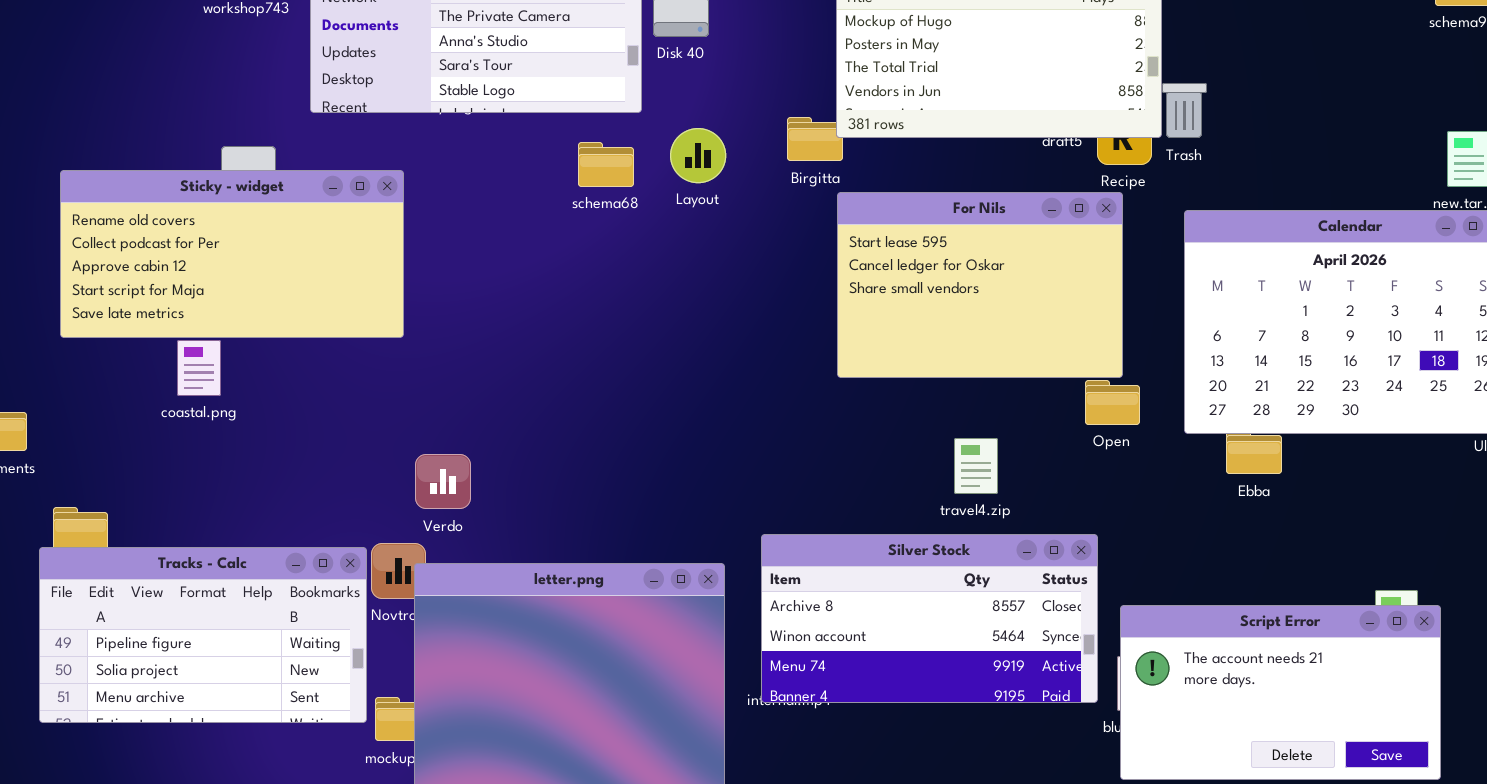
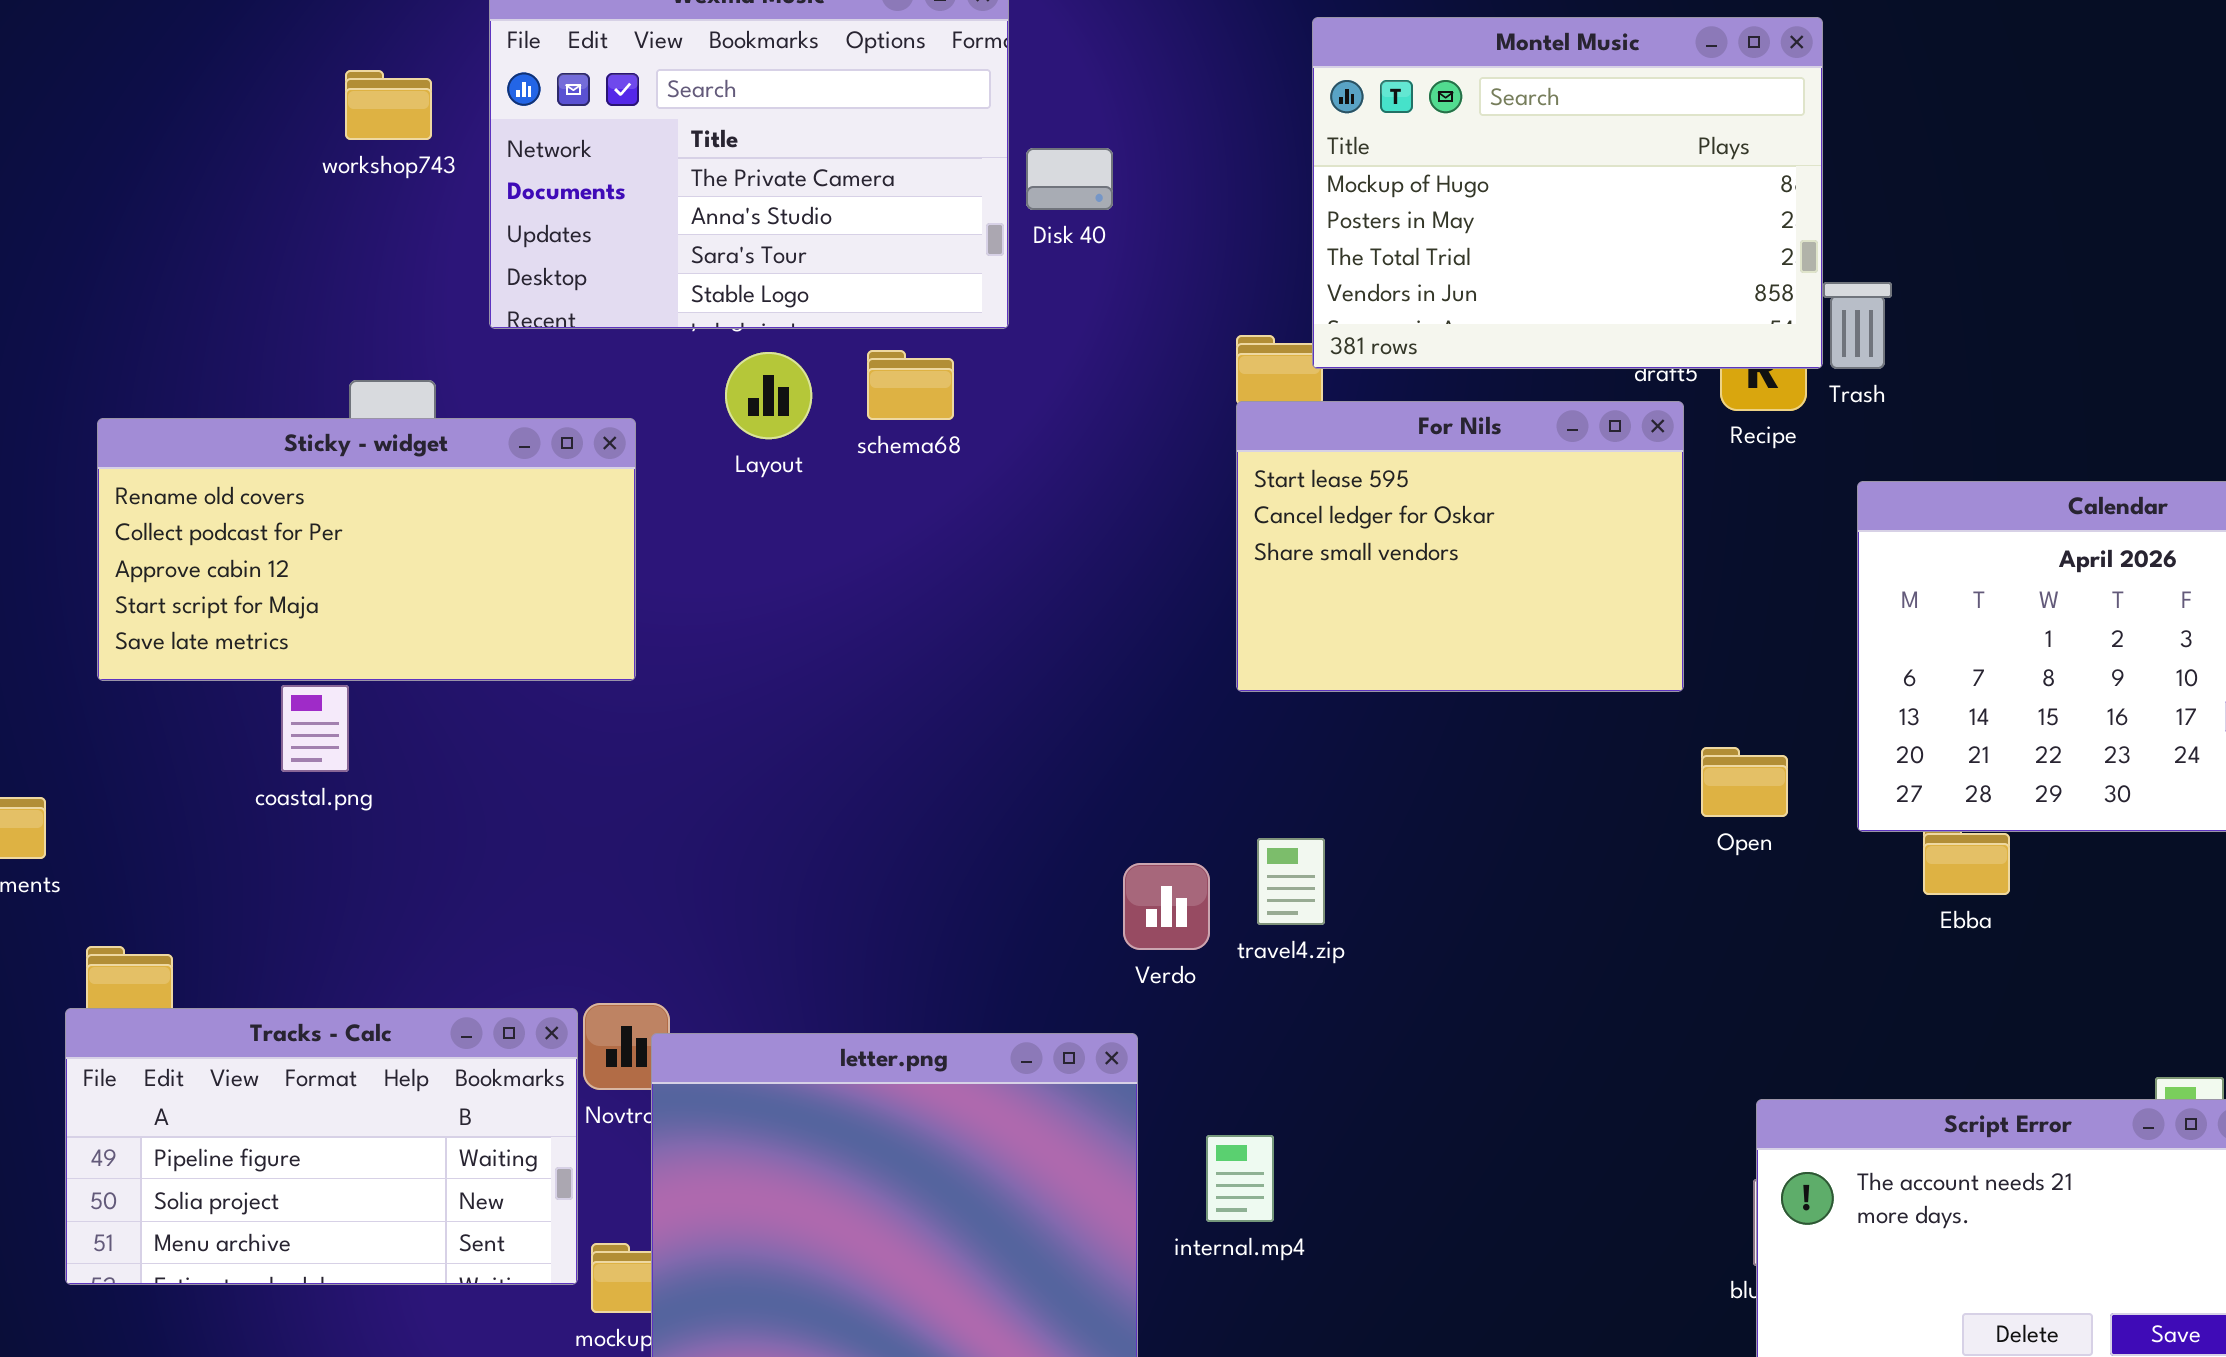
Layout: [670,128,726,183] -> [725,352,812,439], moved
schema68: [578,142,634,187] -> [867,350,954,420], moved
For Nils: [837,192,1123,378] -> [1236,401,1684,692], moved
travel4.zip: [954,438,998,494] -> [1257,838,1325,925], moved
Verdo: [415,454,471,509] -> [1123,863,1210,950], moved
Silver Stock: [761,534,1098,703] -> none, closed

